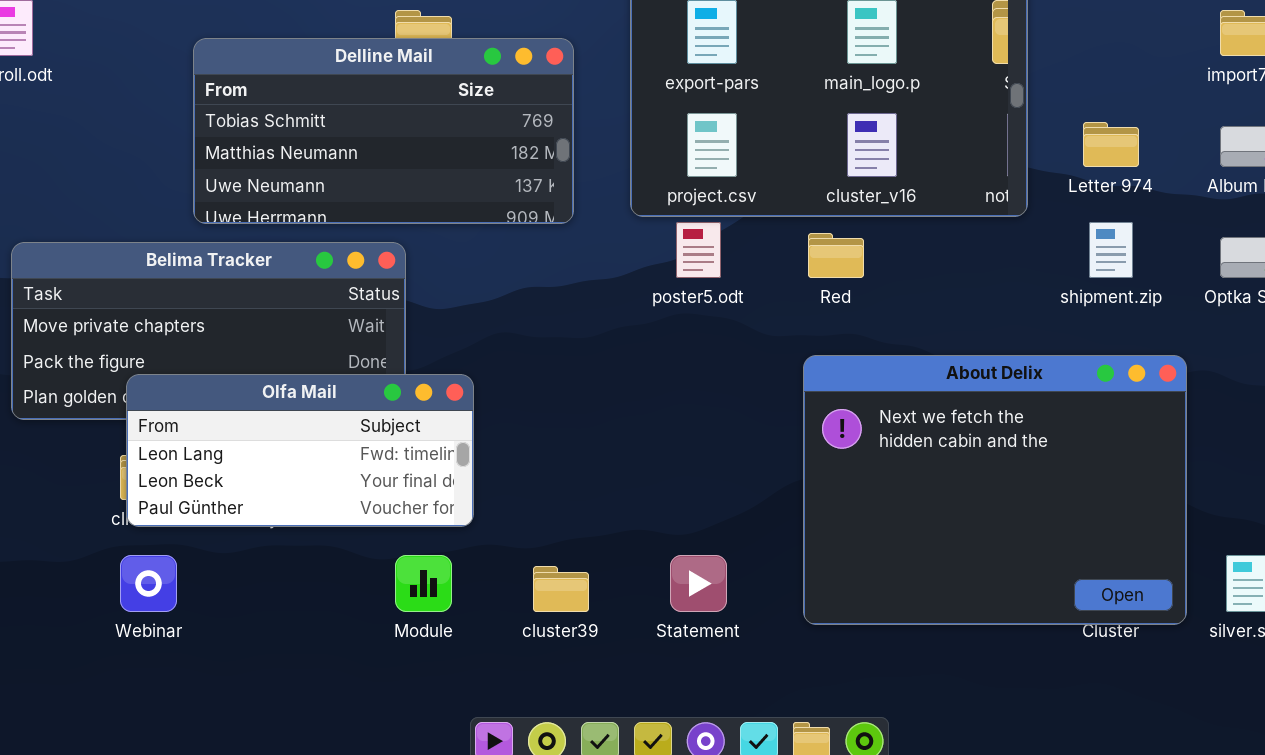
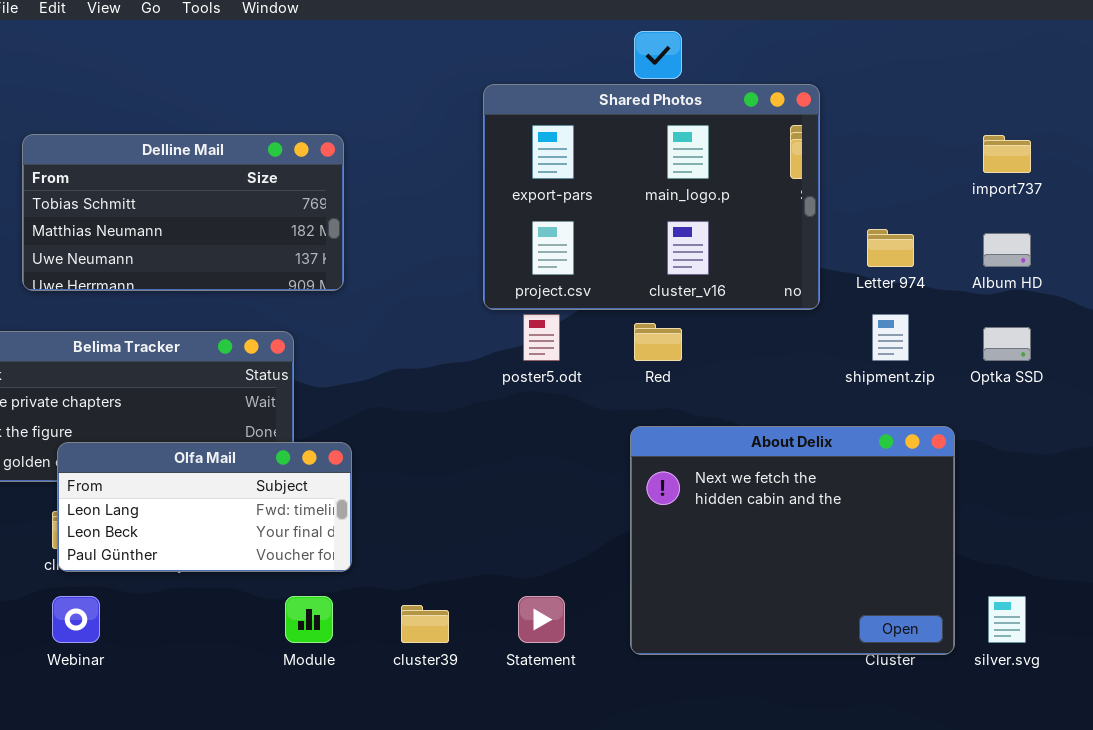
Delline Mail: [193,38,574,224] -> [22,134,344,291], moved

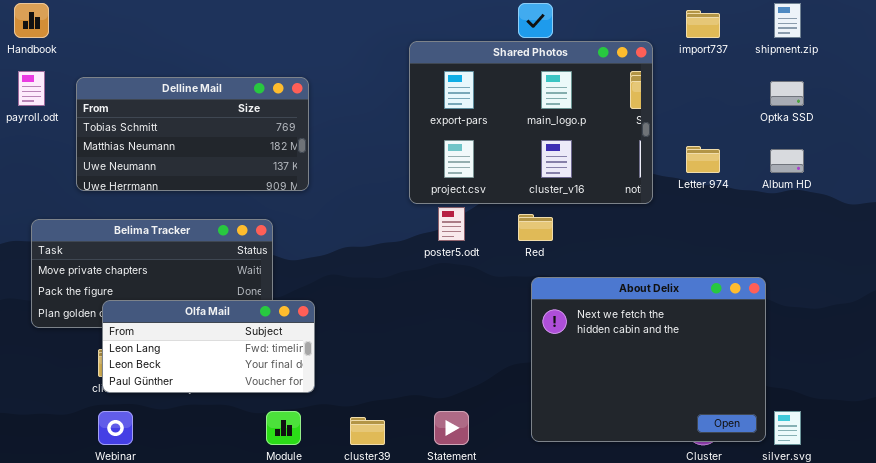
import737: [983,135,1031,173] -> [686,10,720,38], moved
shipment.zip: [872,314,909,361] -> [774,3,801,38], moved
Optka SSD: [983,327,1031,361] -> [770,81,804,106], moved
About Delix: [630,426,955,655] -> [531,277,766,442], moved

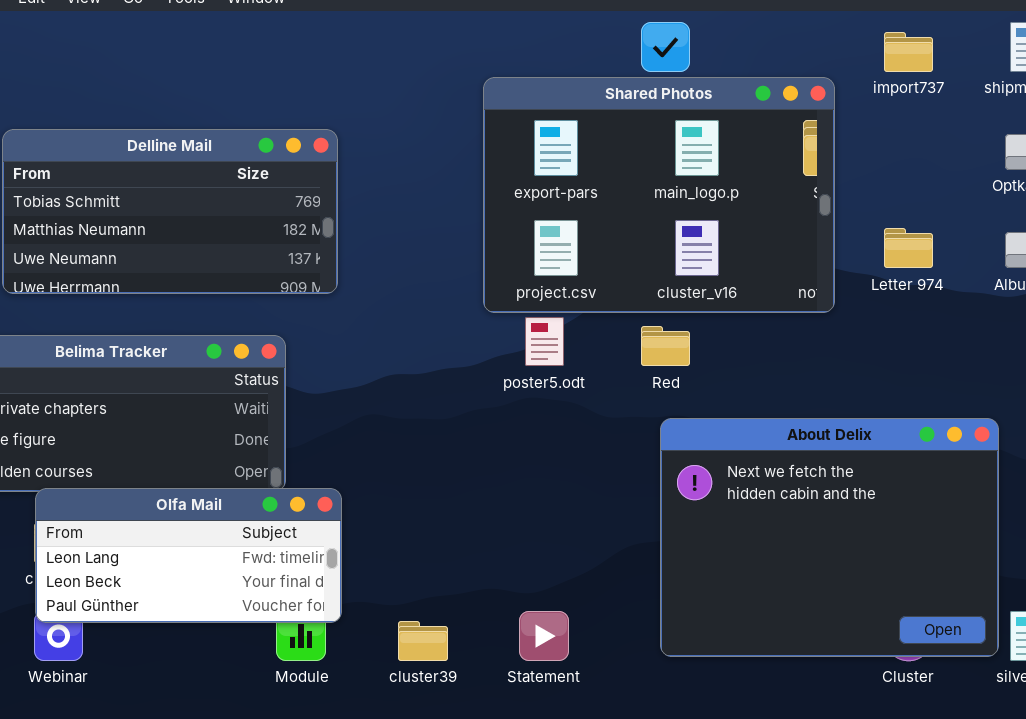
Olfa Mail: [102,300,315,393] -> [35,488,342,623], moved

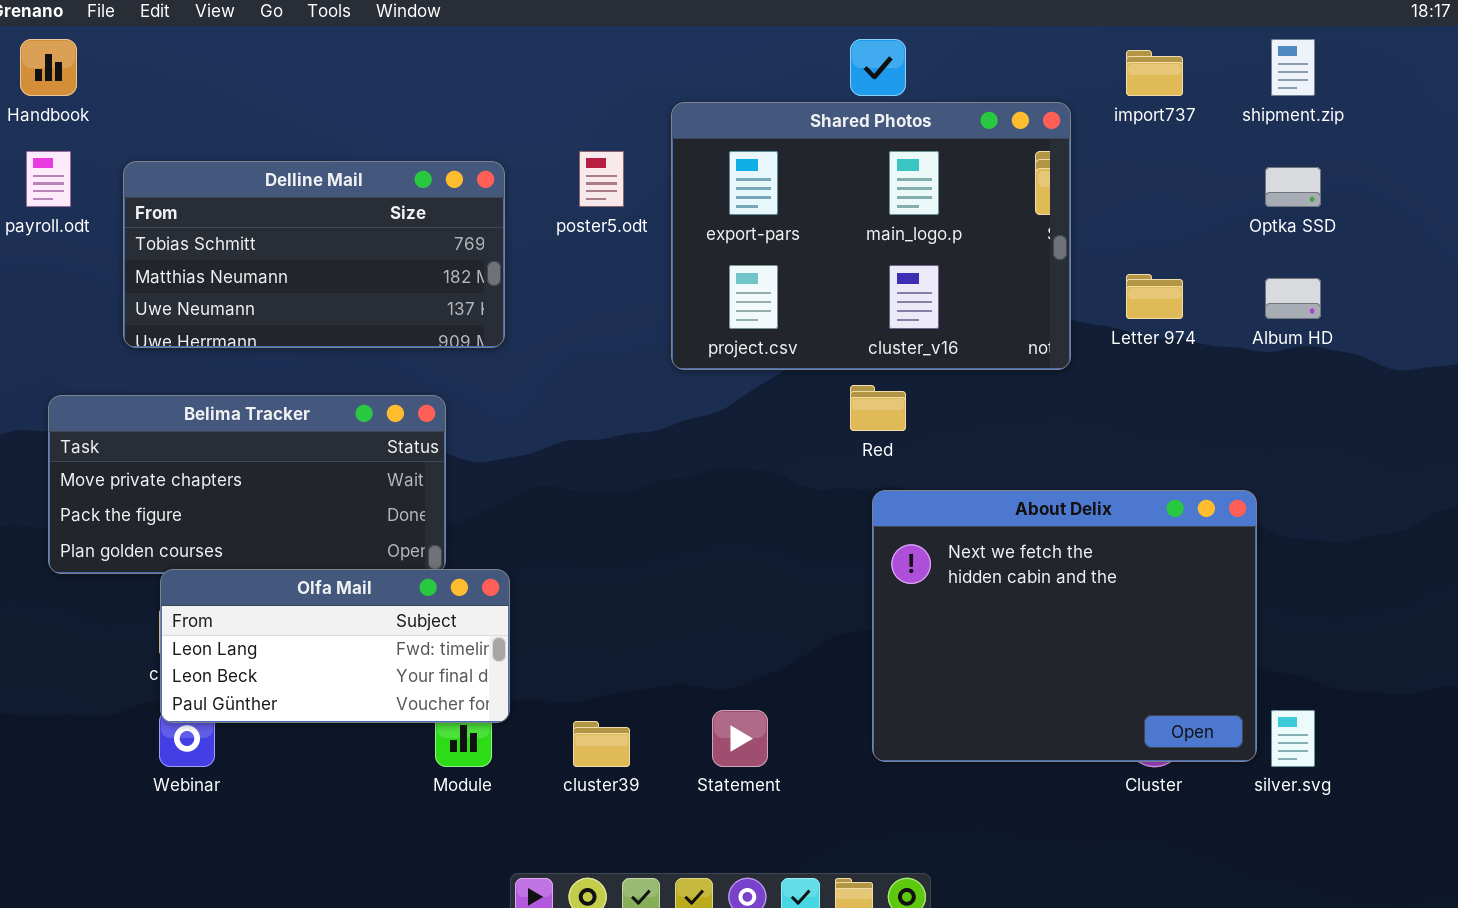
poster5.odt: [525,317,564,366] -> [579,151,624,207], moved

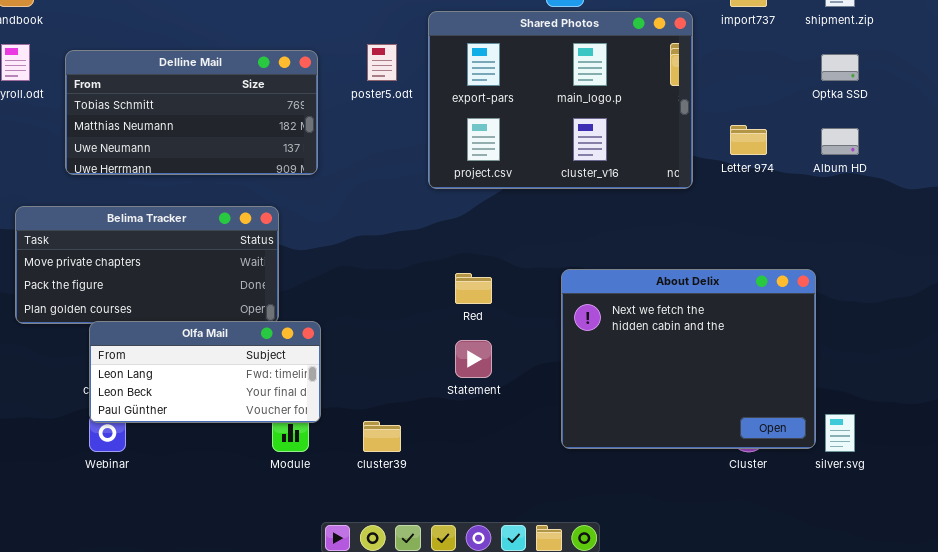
Red: [850,385,906,431] -> [455,273,492,304], moved
Statement: [712,710,768,767] -> [455,340,492,378], moved

